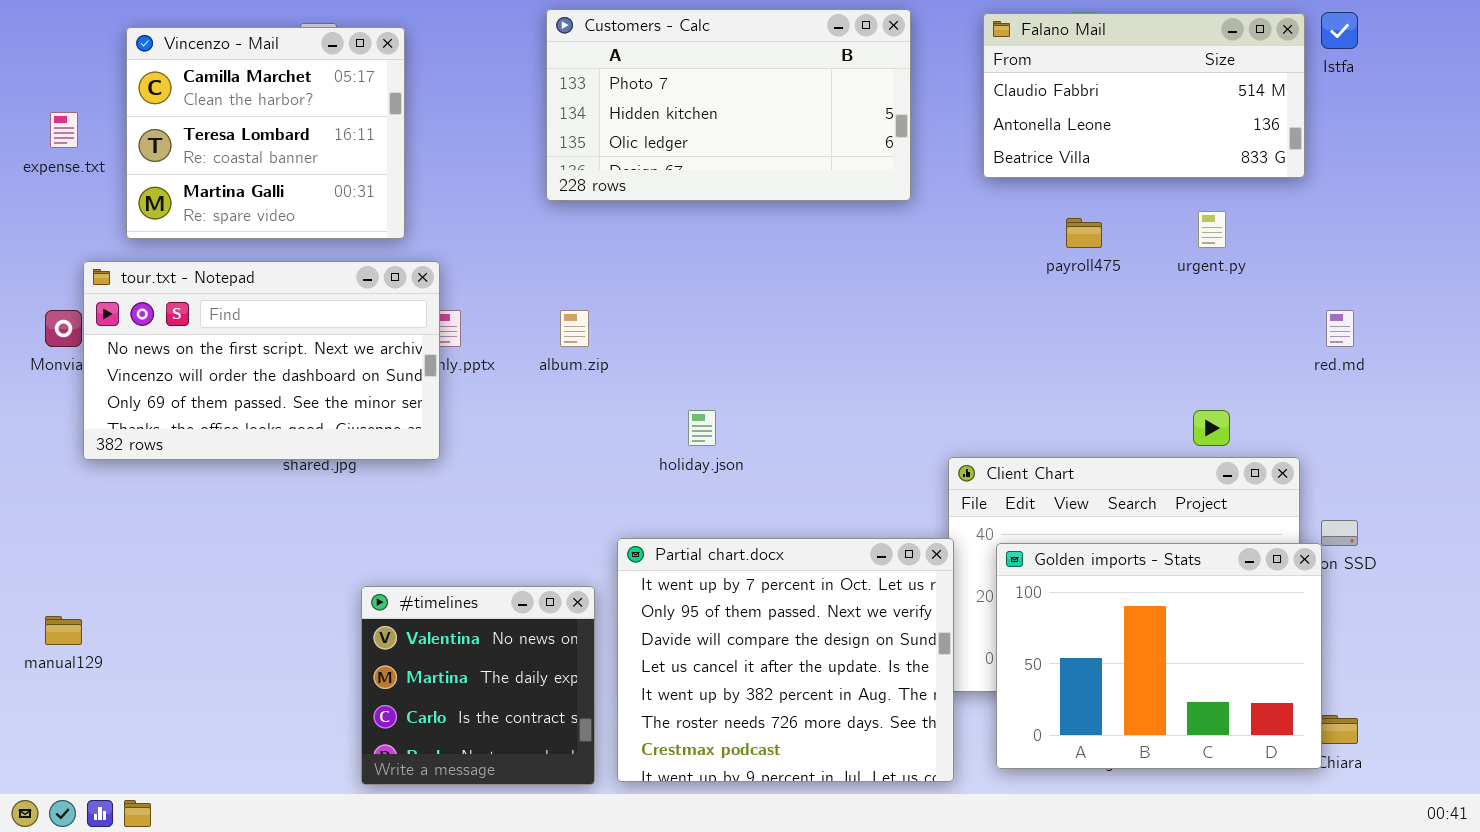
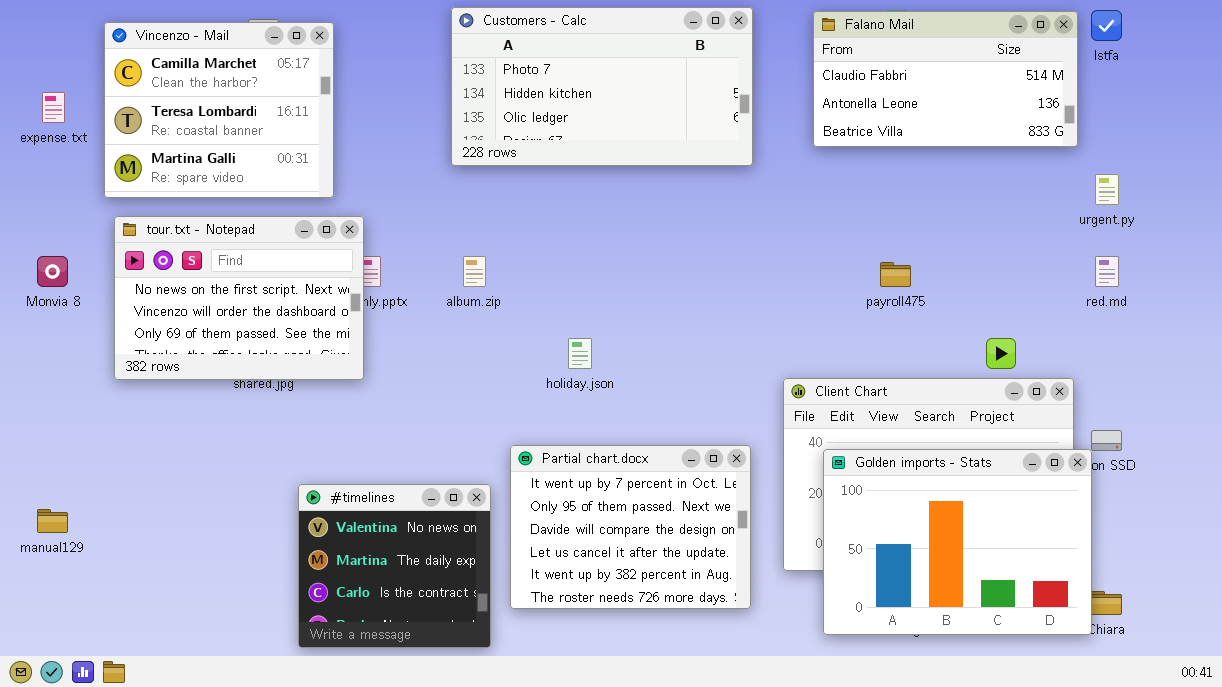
urgent.py: [1198,211,1226,248] -> [1095,174,1119,205], moved
payroll475: [1066,218,1102,248] -> [880,262,911,287], moved
tour.txt - Notepad: [83,261,440,460] -> [114,216,364,380], resized
Partial chart.docx: [617,538,954,782] -> [510,445,751,609], resized

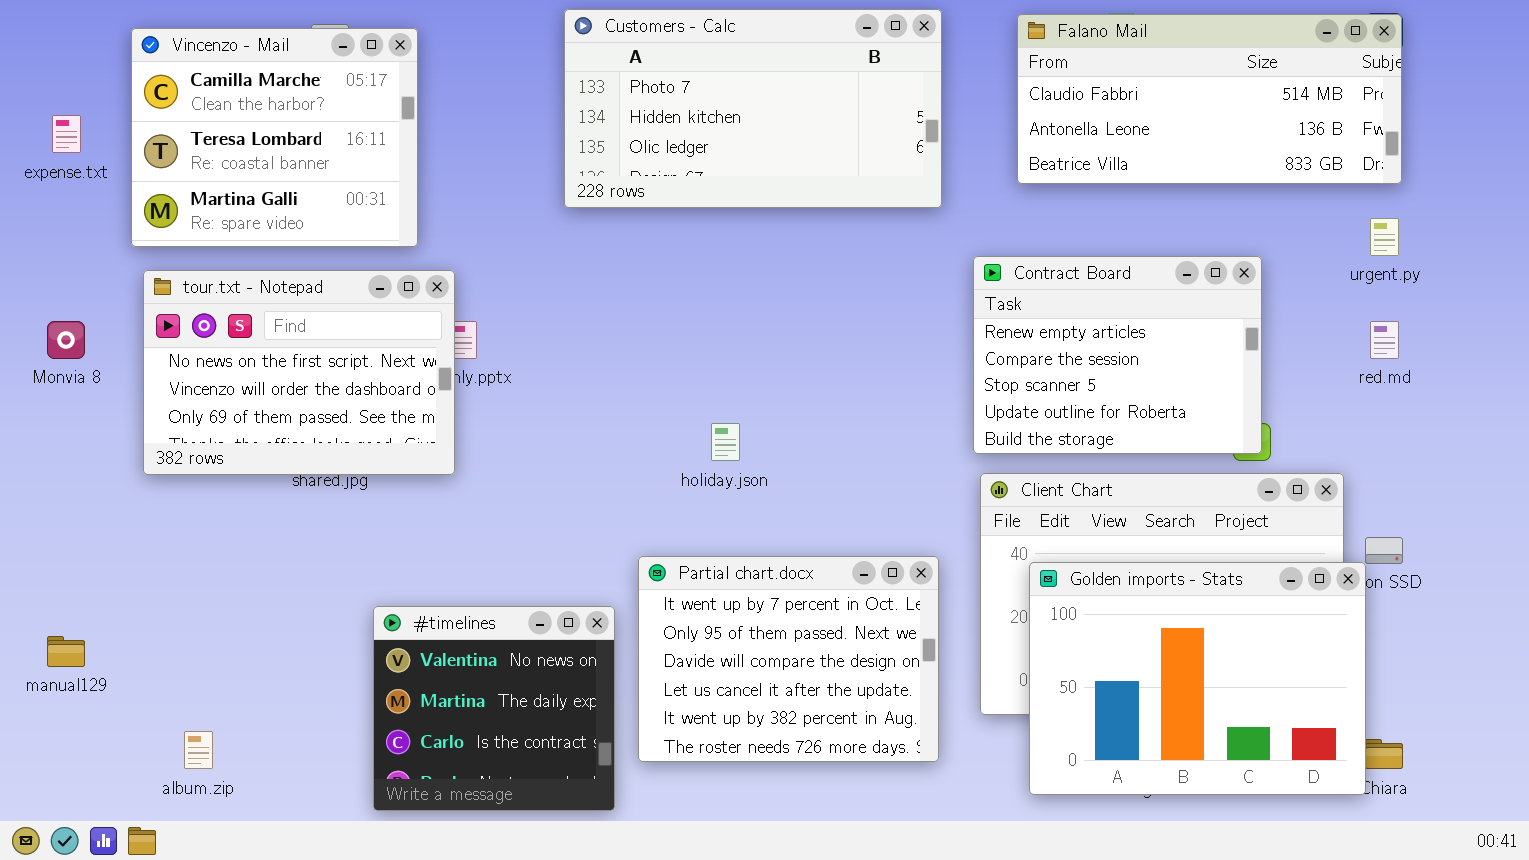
Falano Mail: [813,11,1078,147] -> [1017,14,1402,184], resized
Contract Board: none -> [973,256,1262,454], opened
album.zip: [463,256,486,287] -> [184,731,213,769], moved

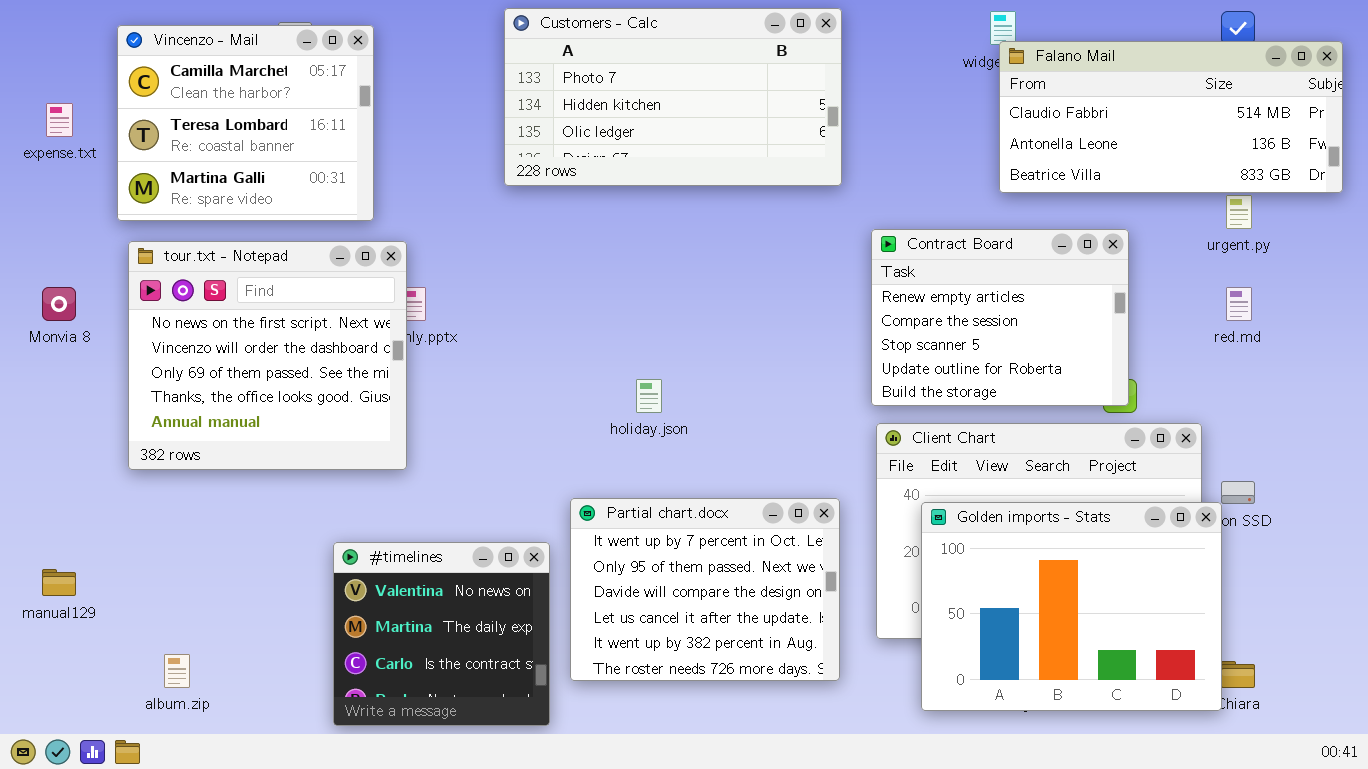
Falano Mail: [1017,14,1402,184] -> [999,41,1343,193], moved
tour.txt - Notepad: [143,270,455,475] -> [128,241,407,470], resized

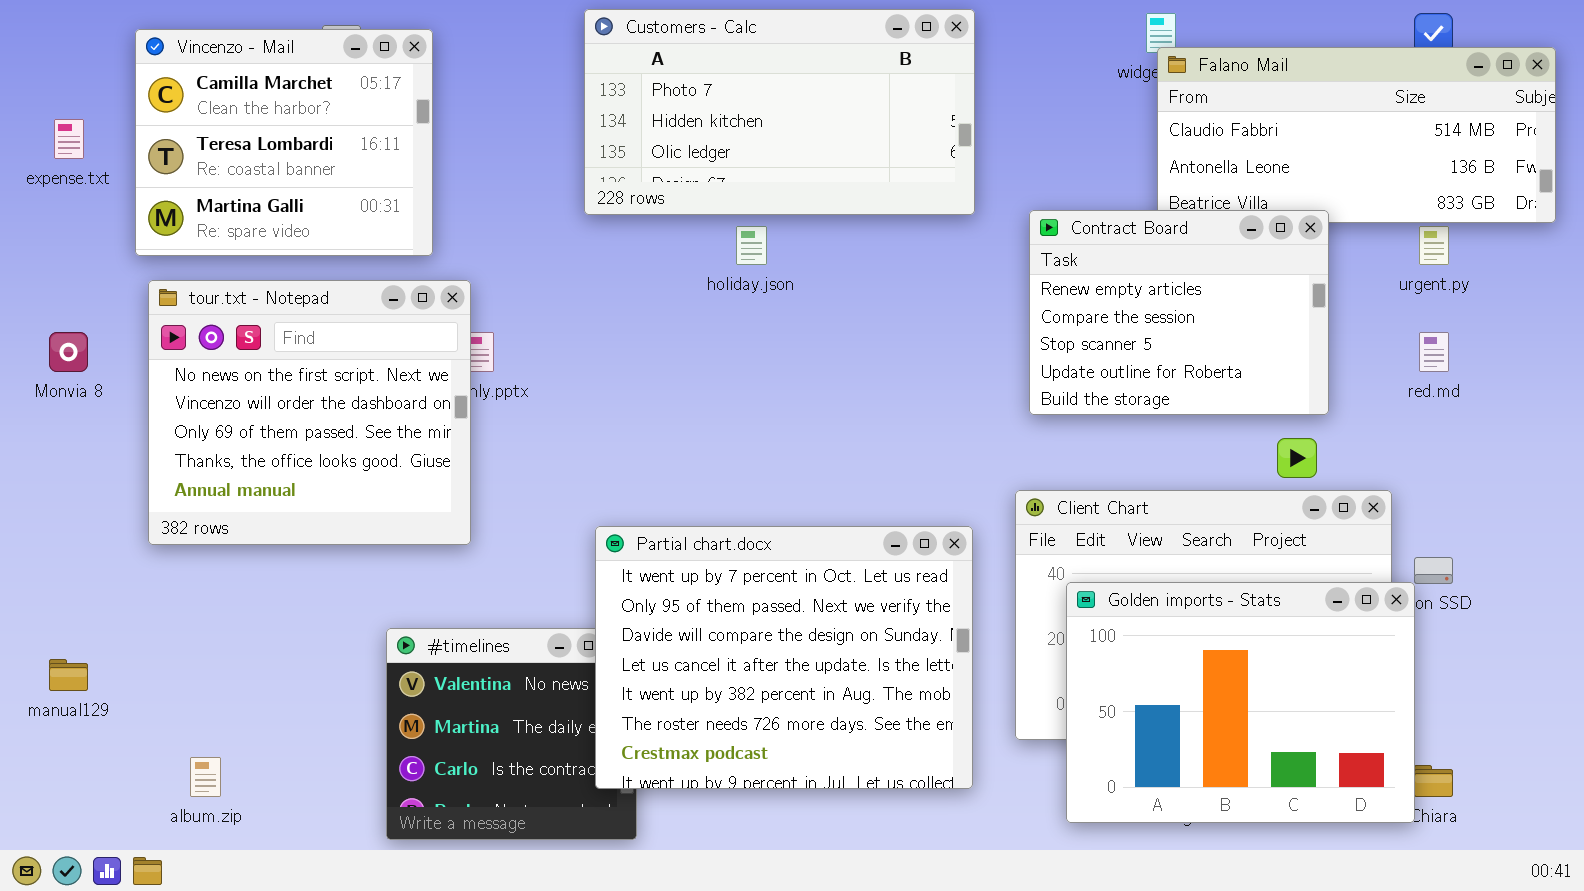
Contract Board: [871,229,1129,406] -> [1029,210,1329,415], moved
holiday.json: [636,379,662,413] -> [736,226,767,265], moved
Partial chart.docx: [570,498,840,681] -> [595,526,973,789], resized

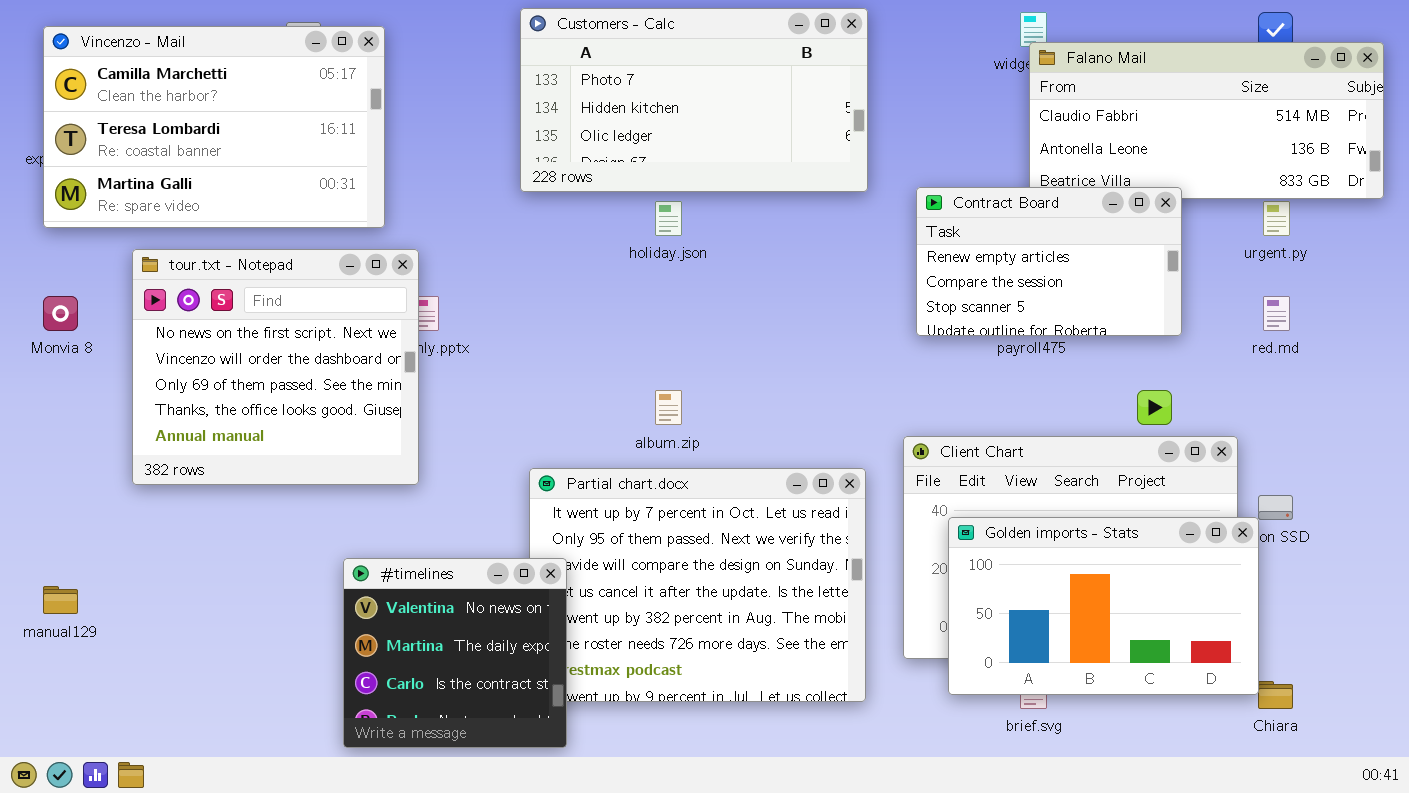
Vincenzo - Mail: [135,29,433,256] -> [43,26,385,228], resized
Contract Board: [1029,210,1329,415] -> [916,187,1182,336], resized
Golden imports - Stats: [1066,582,1415,823] -> [948,517,1259,695], resized
#timelines: [386,628,637,840] -> [343,558,567,748], raised
album.zip: [190,757,221,797] -> [655,390,682,425], moved

